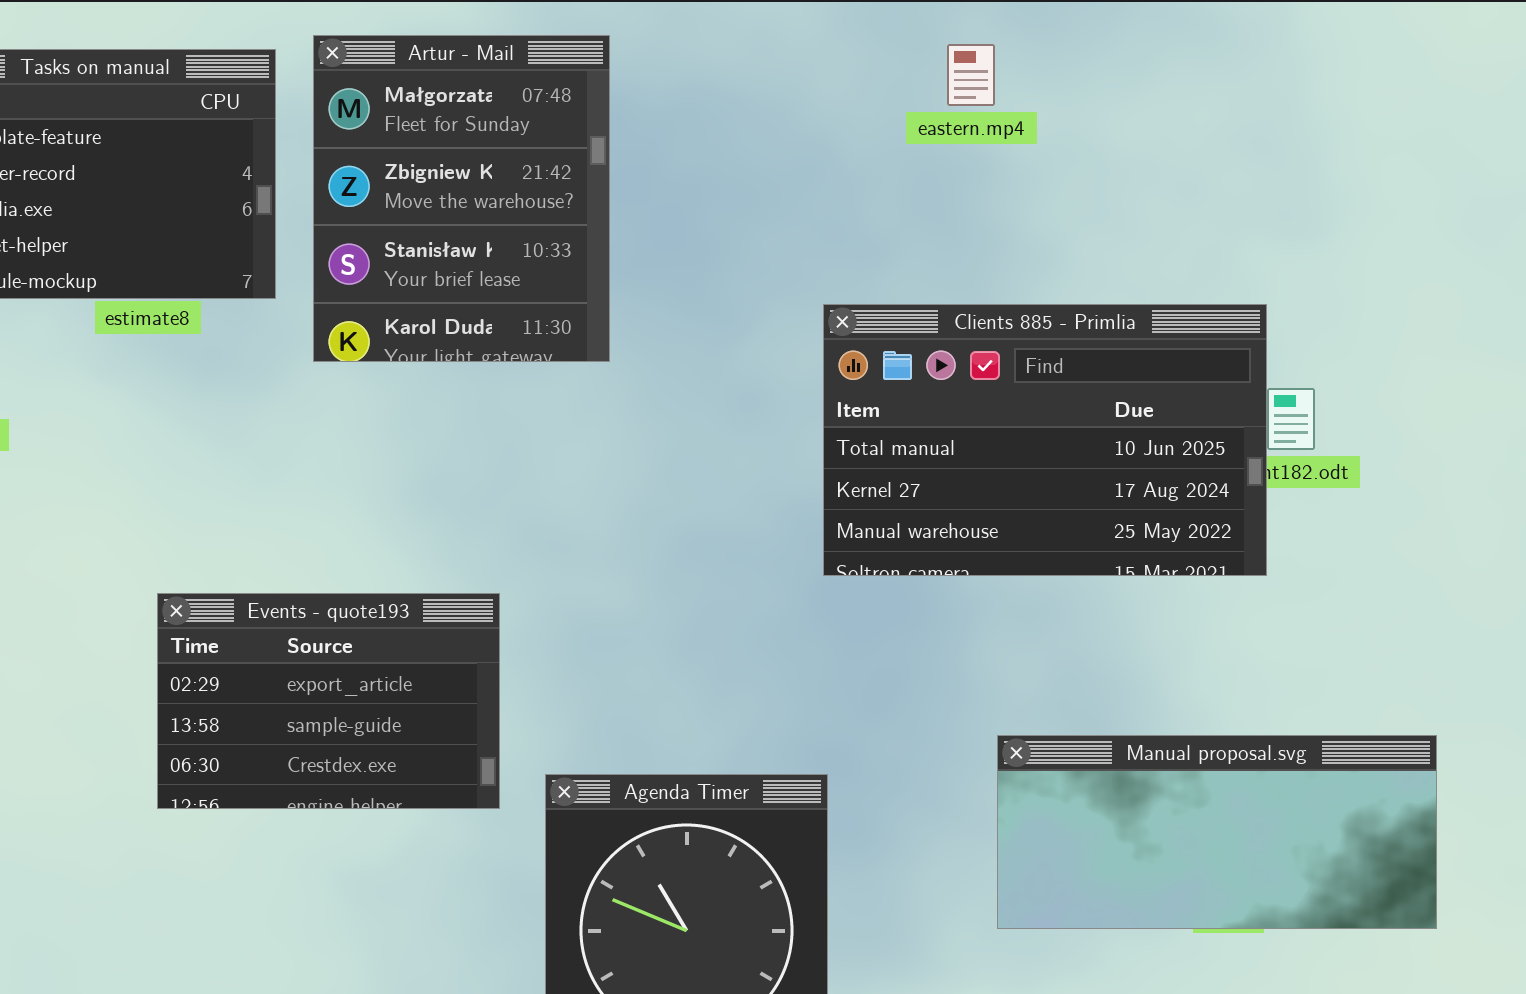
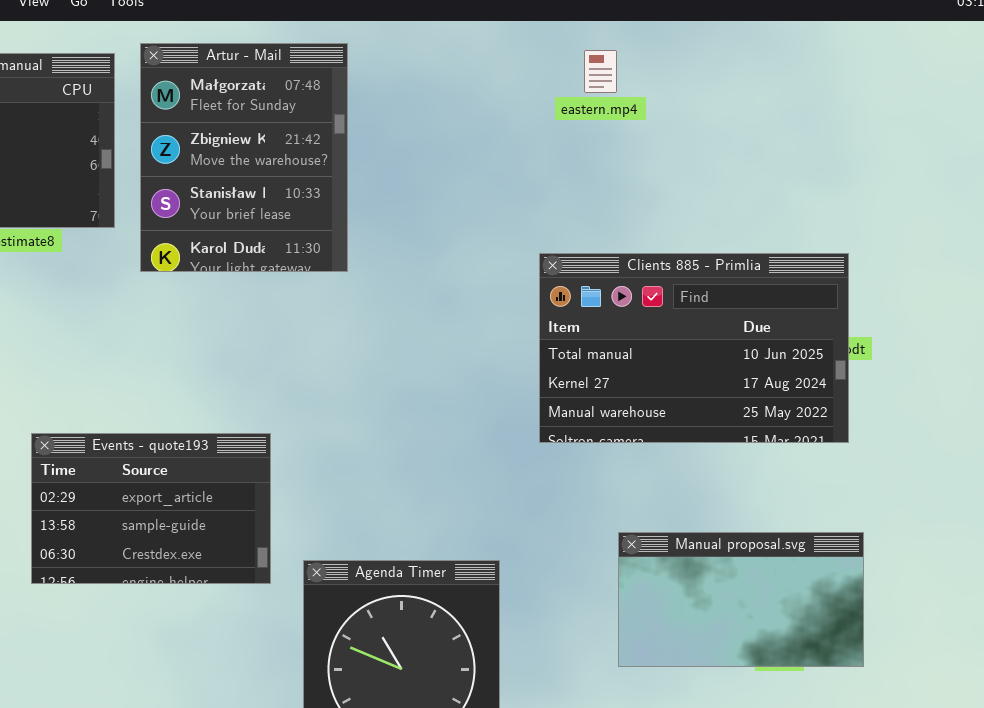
Clients 885 - Primlia: [823,304,1267,576] -> [539,253,849,443], moved
Manual proposal.svg: [997,735,1437,929] -> [618,532,864,667], resized

